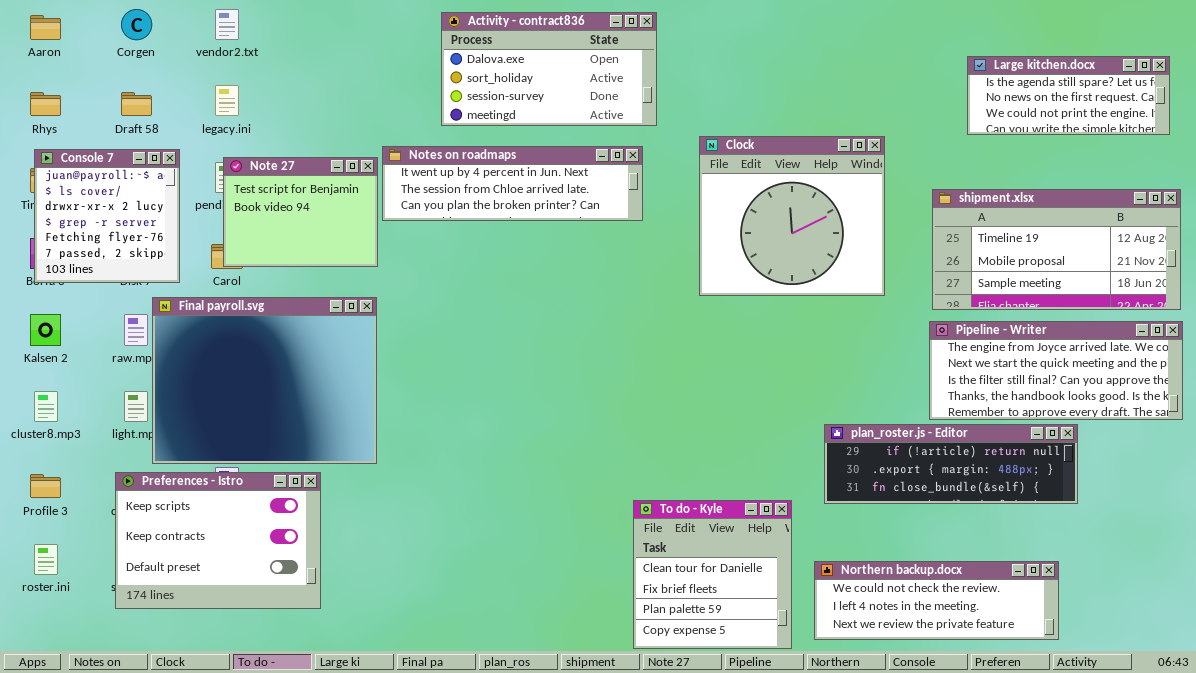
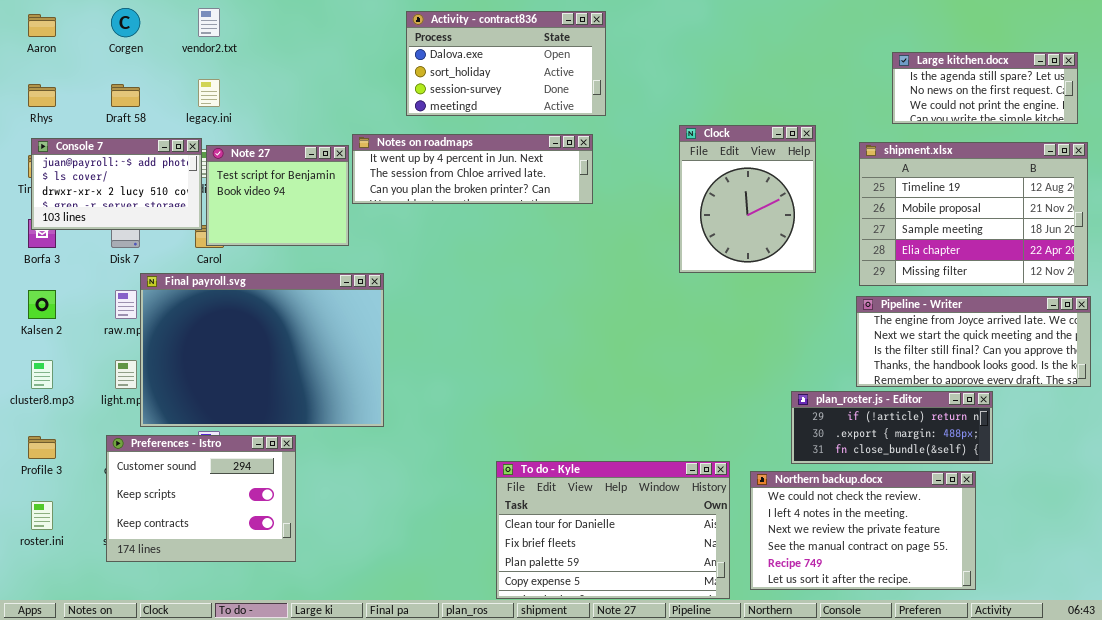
Clock: [699,136,885,296] -> [679,125,816,273], resized
Console 7: [34,149,180,283] -> [31,138,202,230], resized
shipment.xlsx: [932,189,1181,310] -> [859,142,1088,286], resized
Final payroll.svg: [152,297,377,464] -> [140,273,384,427], resized
plan_roster.js - Editor: [824,424,1078,504] -> [791,391,993,464], resized
Preferences - Istro: [115,472,321,609] -> [106,435,296,562], scrolled up 1 row
To do - Kyle: [633,500,792,649] -> [496,461,730,599], resized
Northern backup.docx: [814,561,1059,640] -> [750,471,976,590], resized

